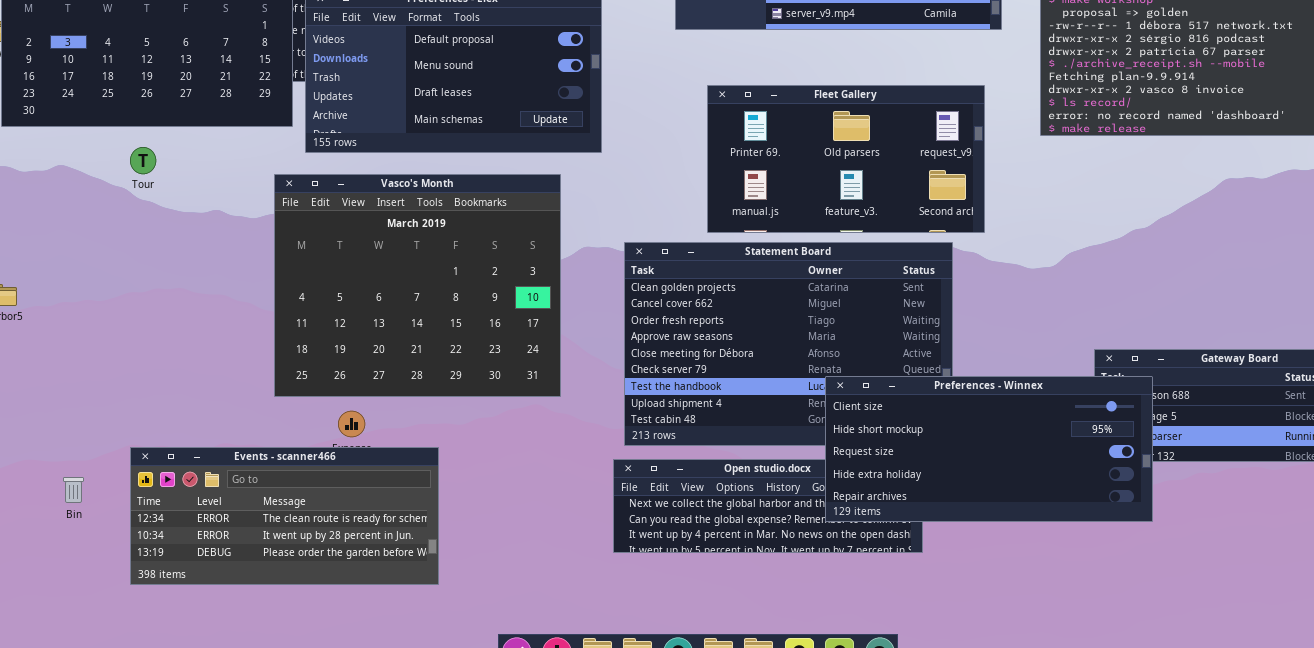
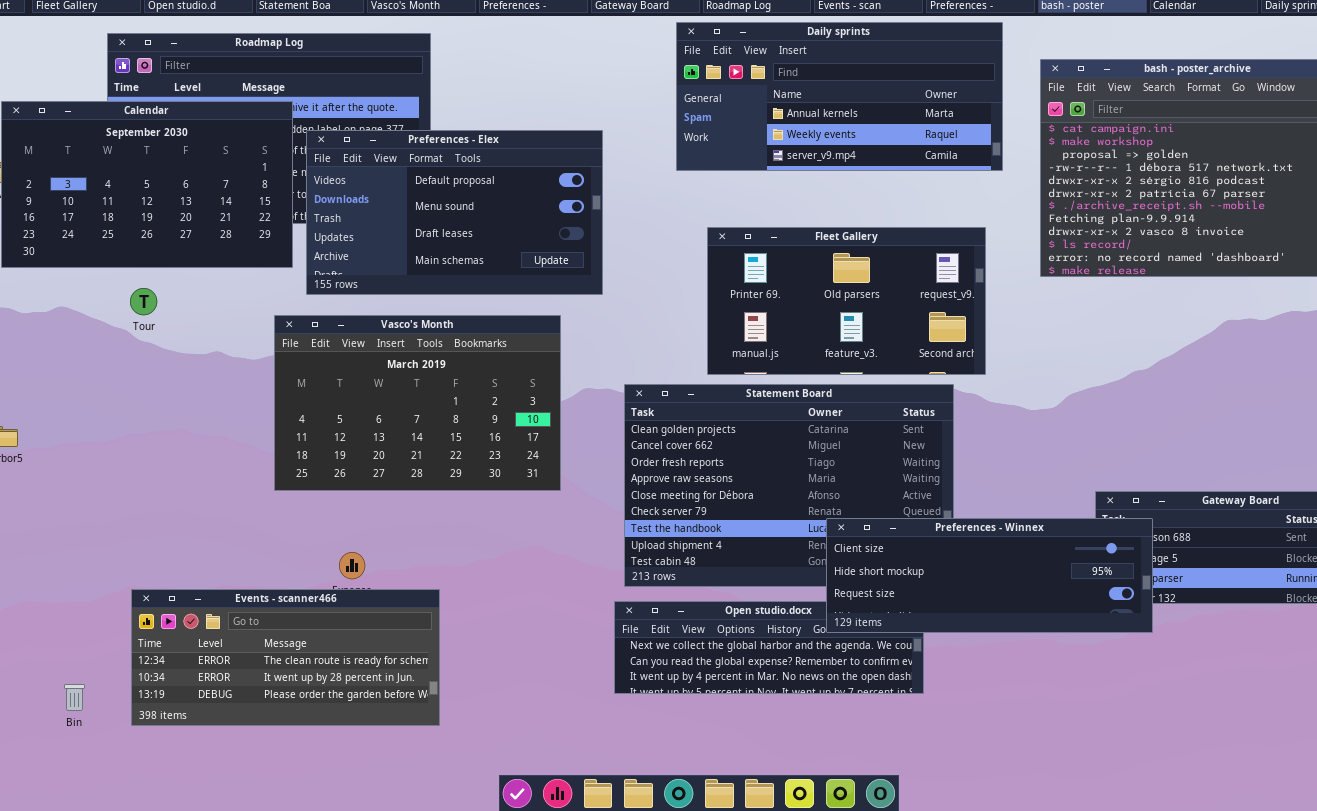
Vasco's Month: [274,174,561,397] -> [274,315,561,491], resized
Preferences - Winnex: [825,376,1153,522] -> [826,518,1153,633], resized
Bin: [63,477,84,503] -> [64,684,85,711], moved

